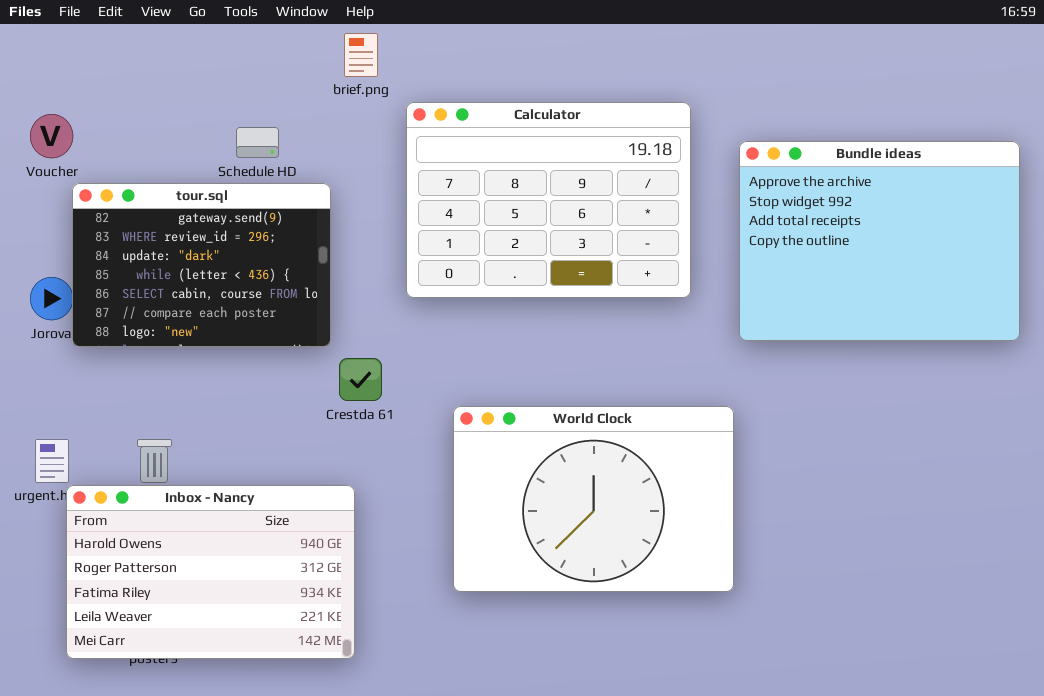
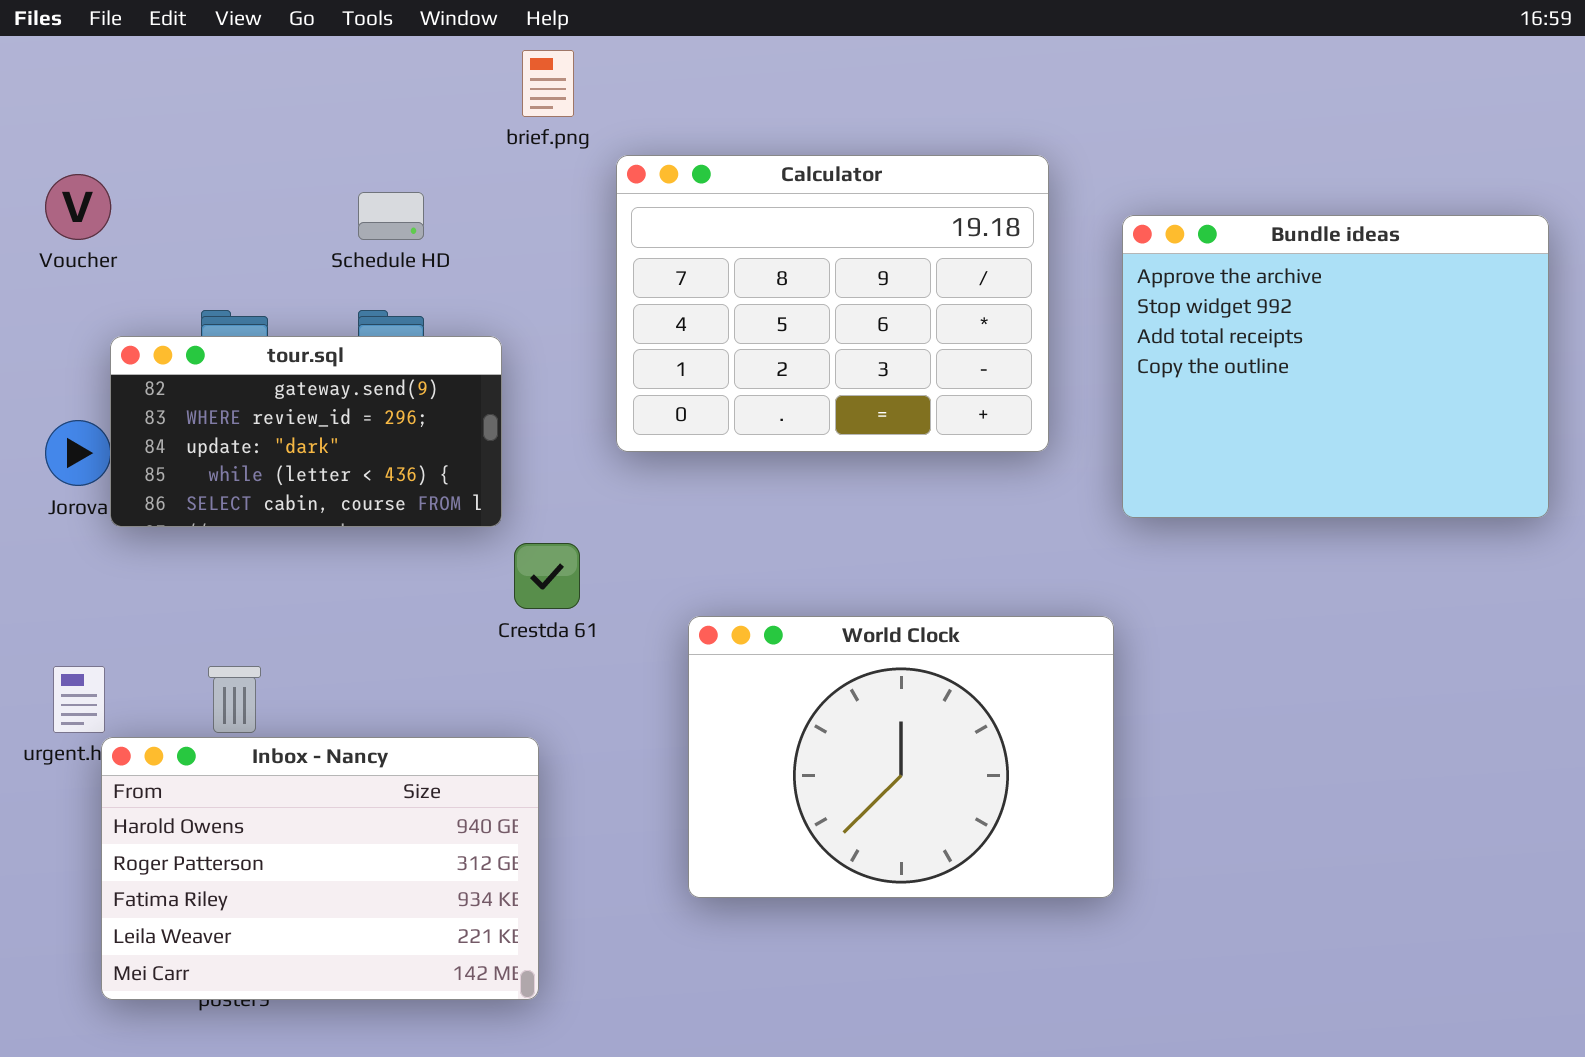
tour.sql: [72,183,331,347] -> [110,336,502,527], resized

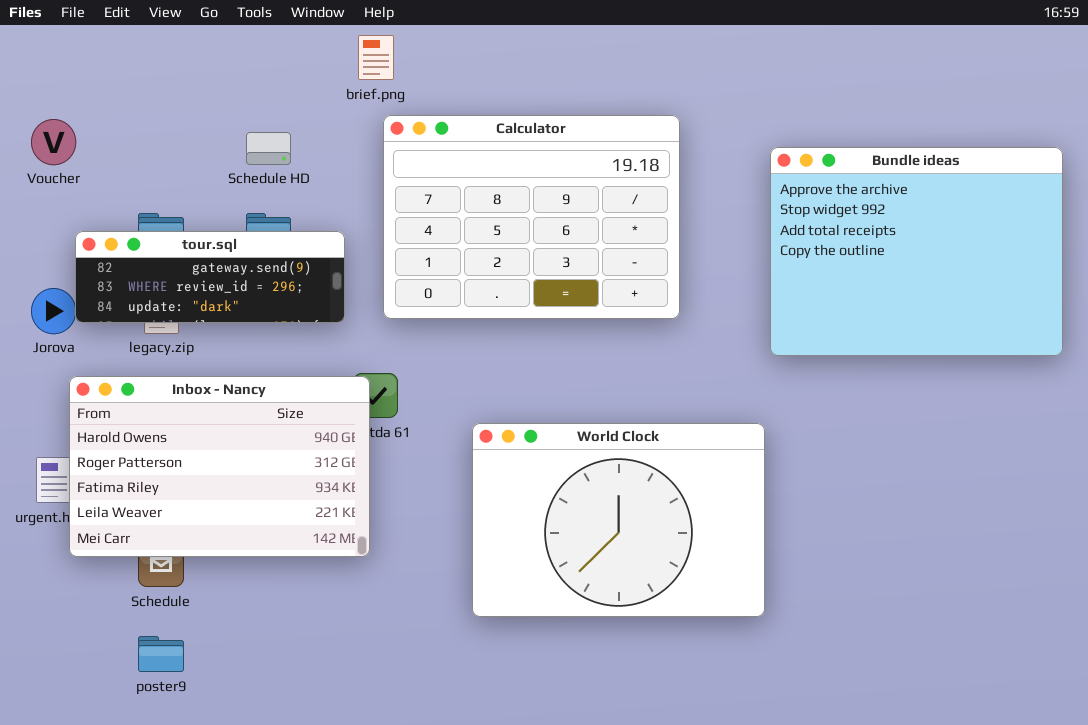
Calculator: [616,155,1049,452] -> [383,115,680,319], moved
tour.sql: [110,336,502,527] -> [75,231,345,323], resized
Inbox - Nancy: [101,737,539,1000] -> [69,376,370,557], moved

